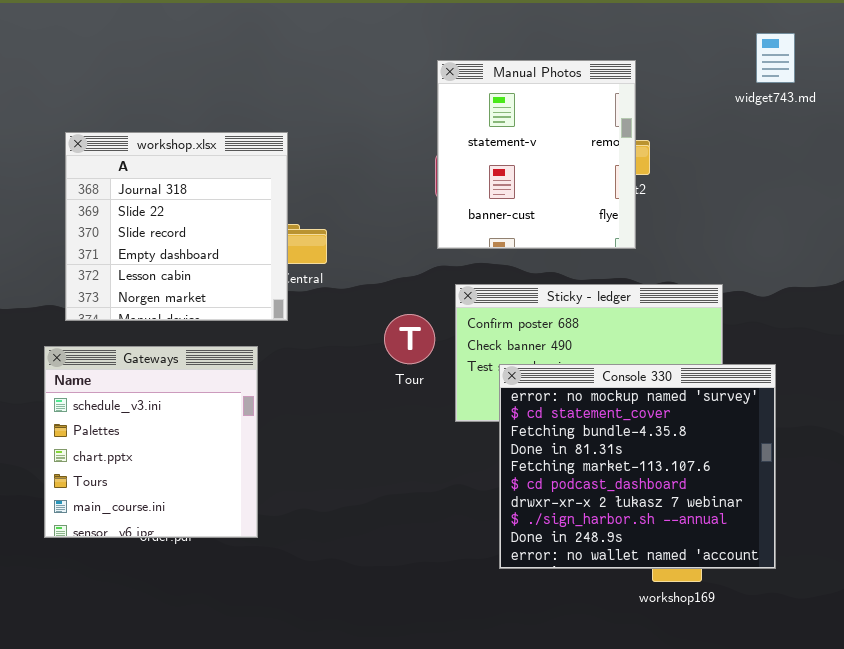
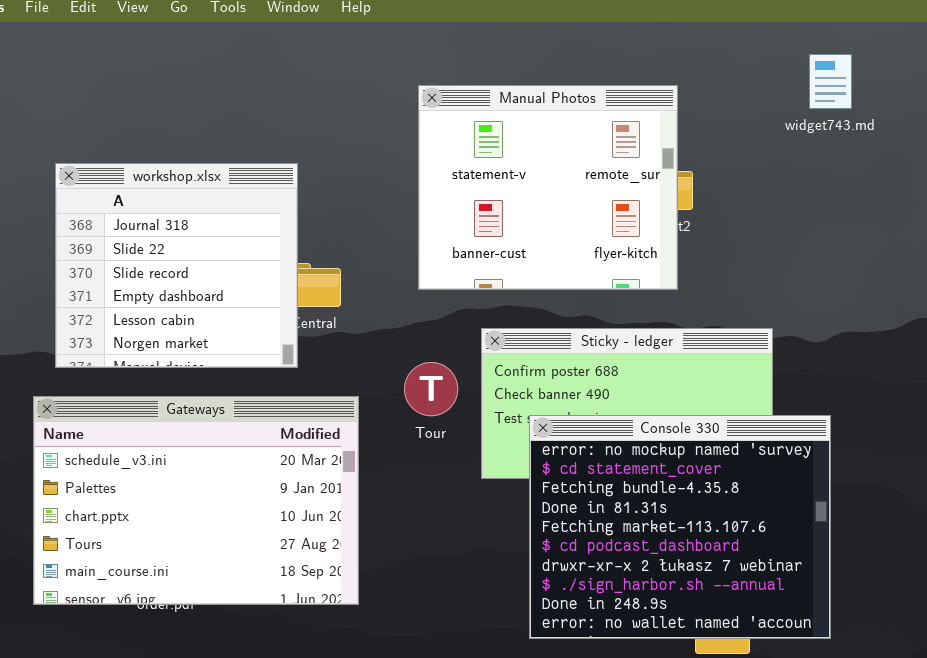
Manual Photos: [437,60,636,249] -> [418,85,678,290], resized
Gateways: [44,346,258,538] -> [33,396,359,605], resized

